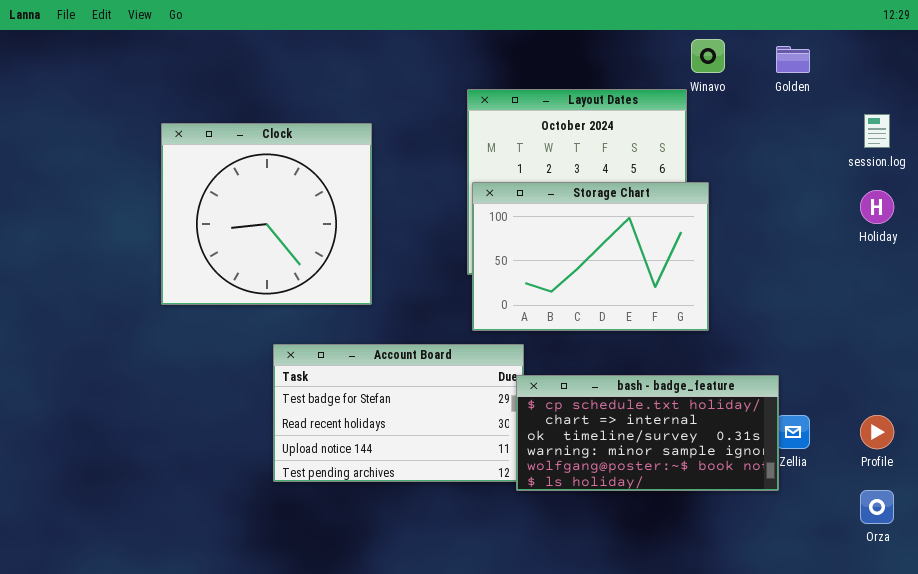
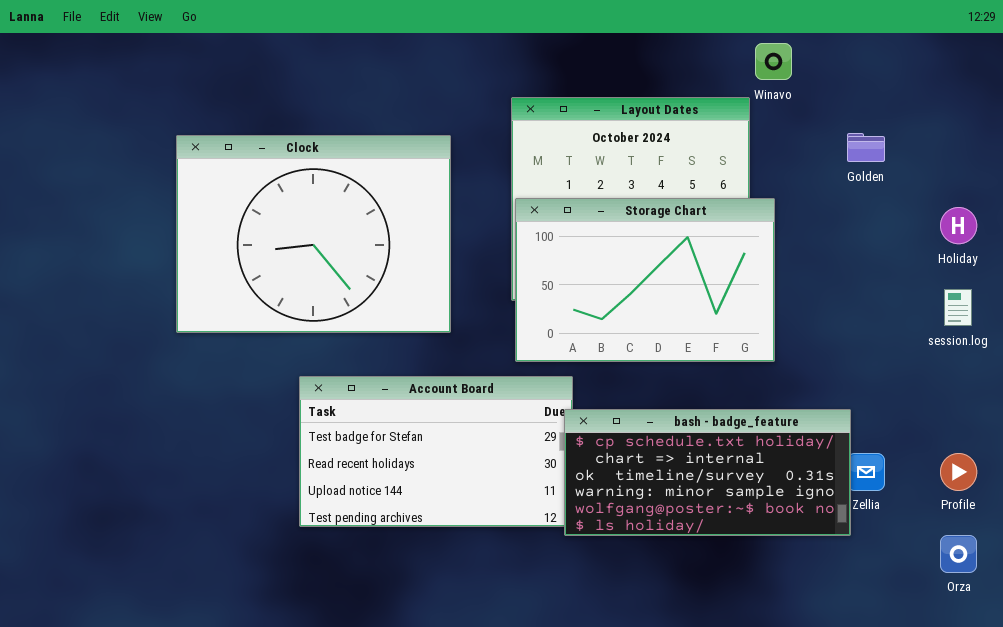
Golden: [776,46,810,73] -> [847,133,885,162], moved
session.log: [864,114,890,148] -> [944,289,972,326], moved
Clock: [161,123,372,305] -> [176,135,451,333], resized

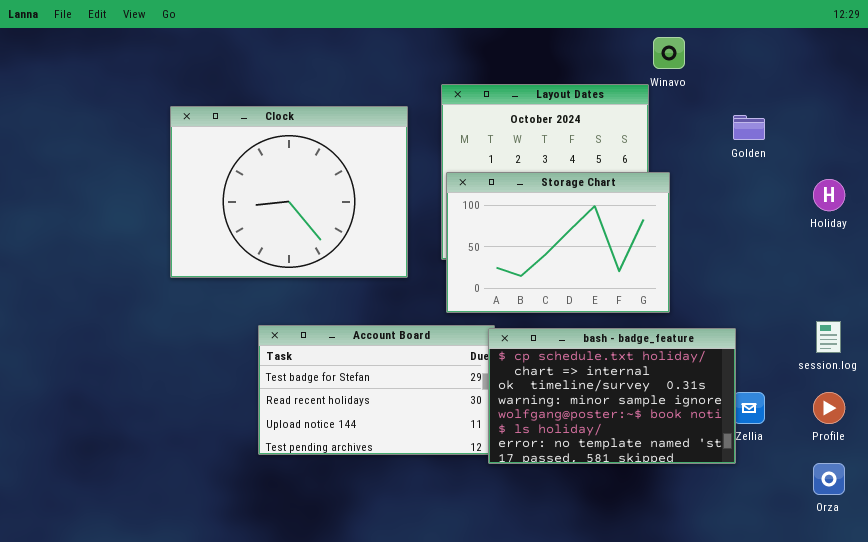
Clock: [176,135,451,333] -> [170,106,408,278], moved
session.log: [944,289,972,326] -> [816,321,841,353], moved
bash - badge_feature: [564,409,851,536] -> [488,328,736,464], resized

